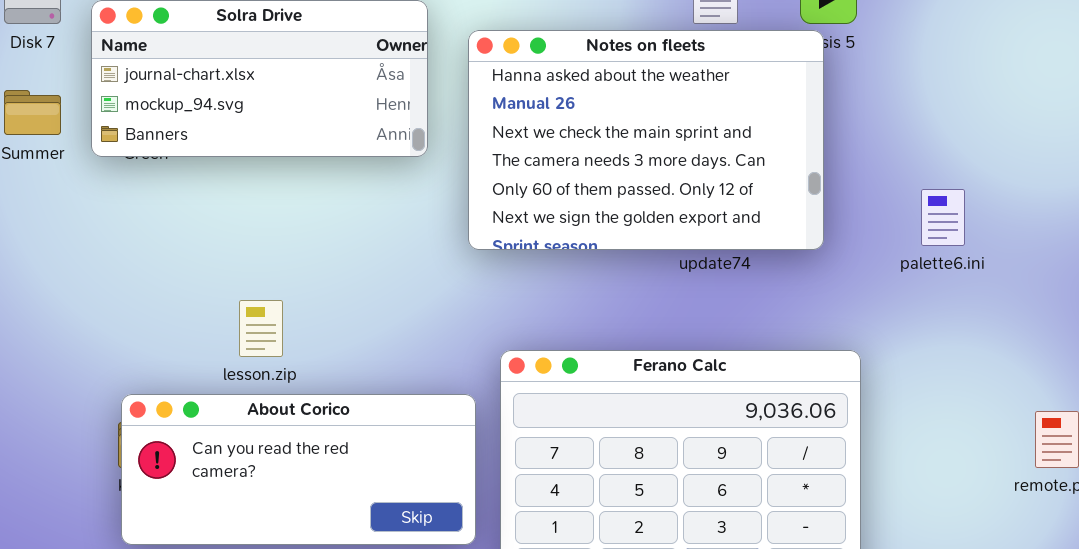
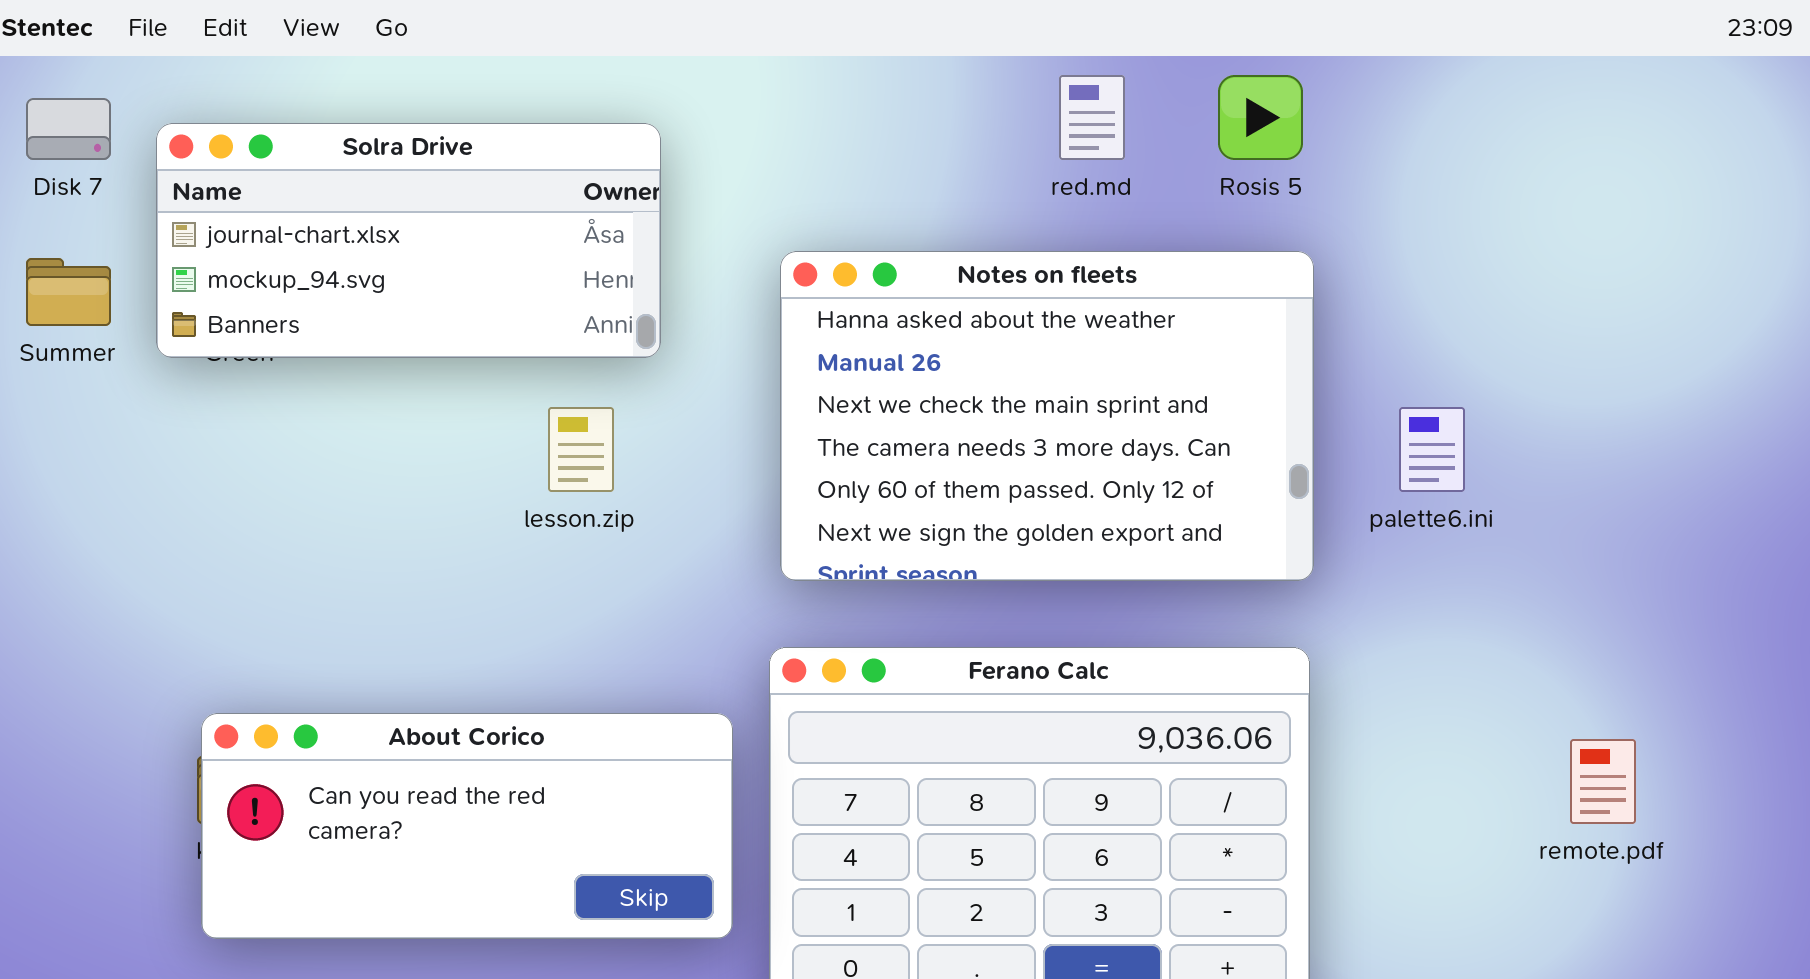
Notes on fleets: [468,30,824,250] -> [780,251,1314,581], moved
lesson.zip: [239,300,283,357] -> [548,407,614,492], moved

